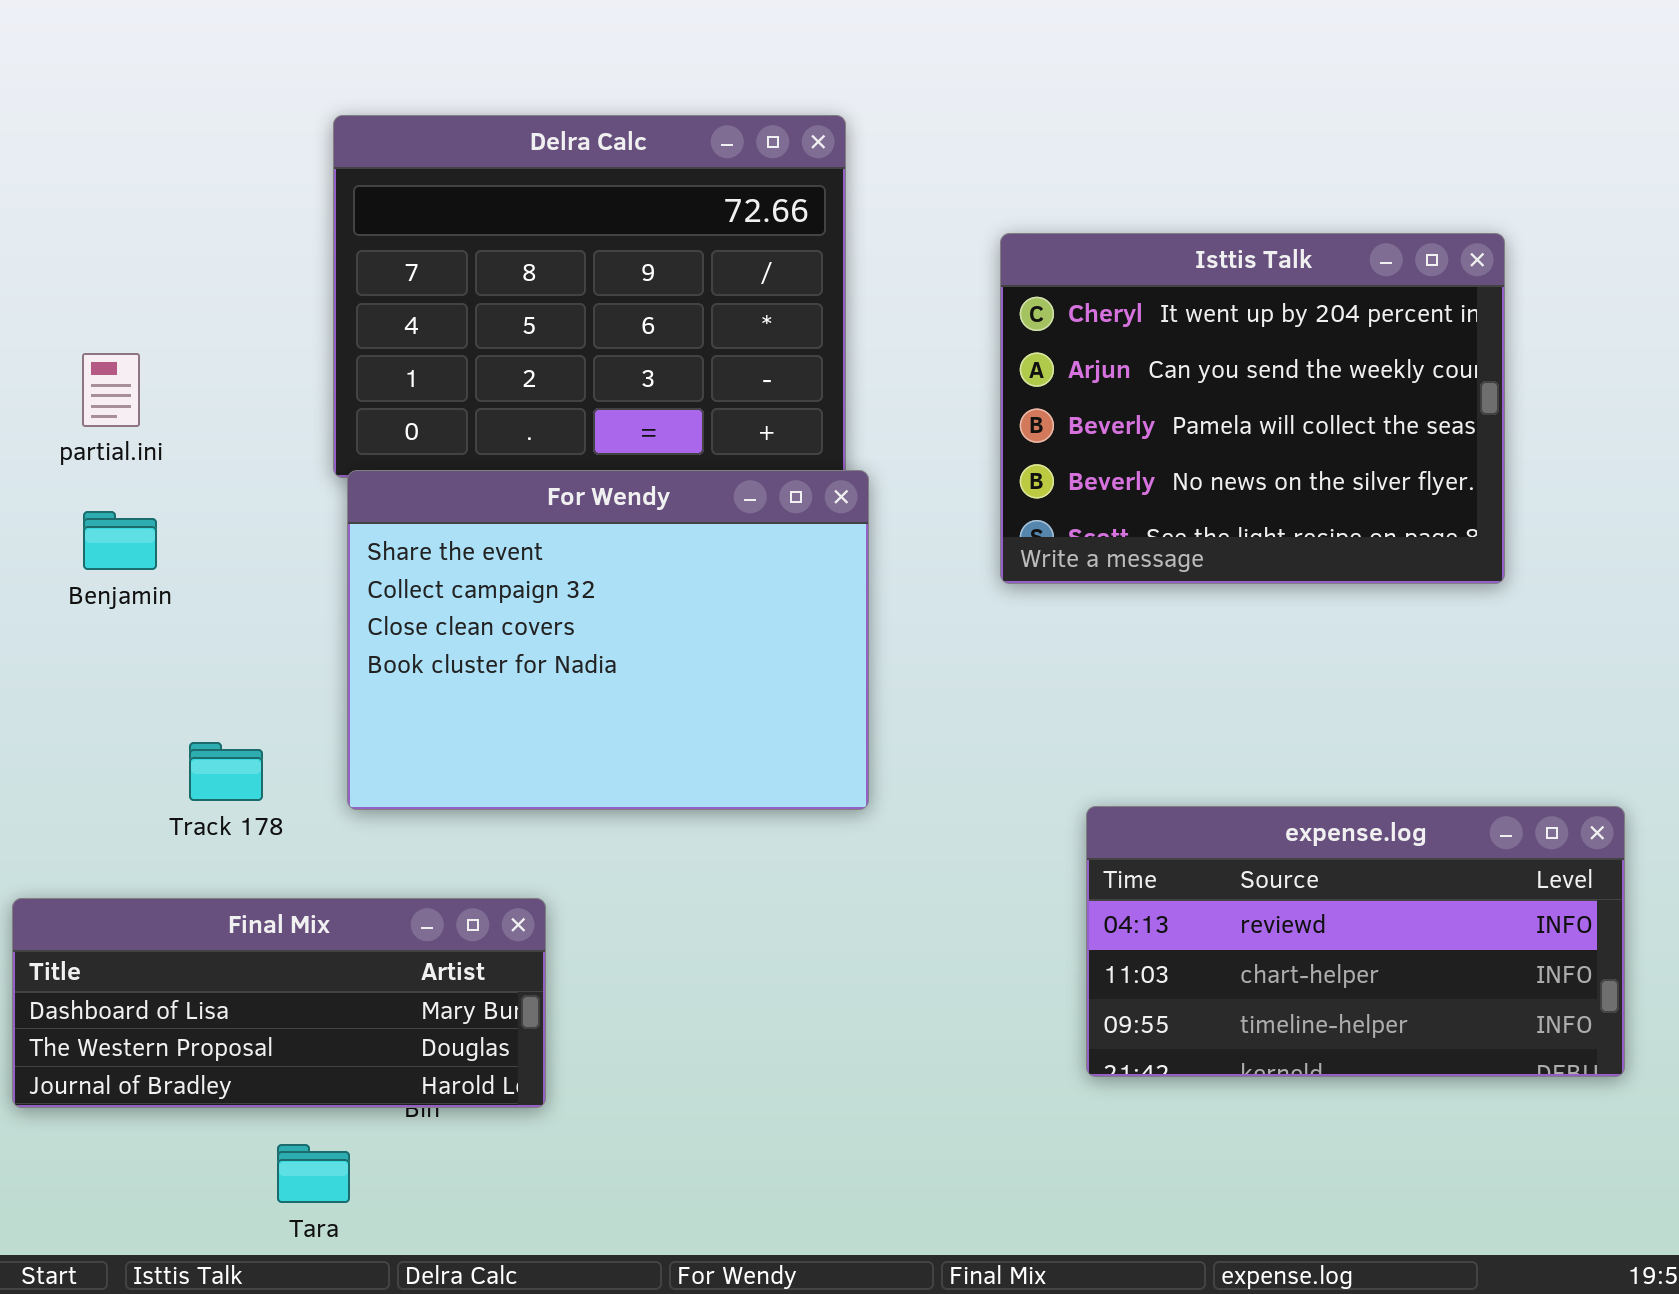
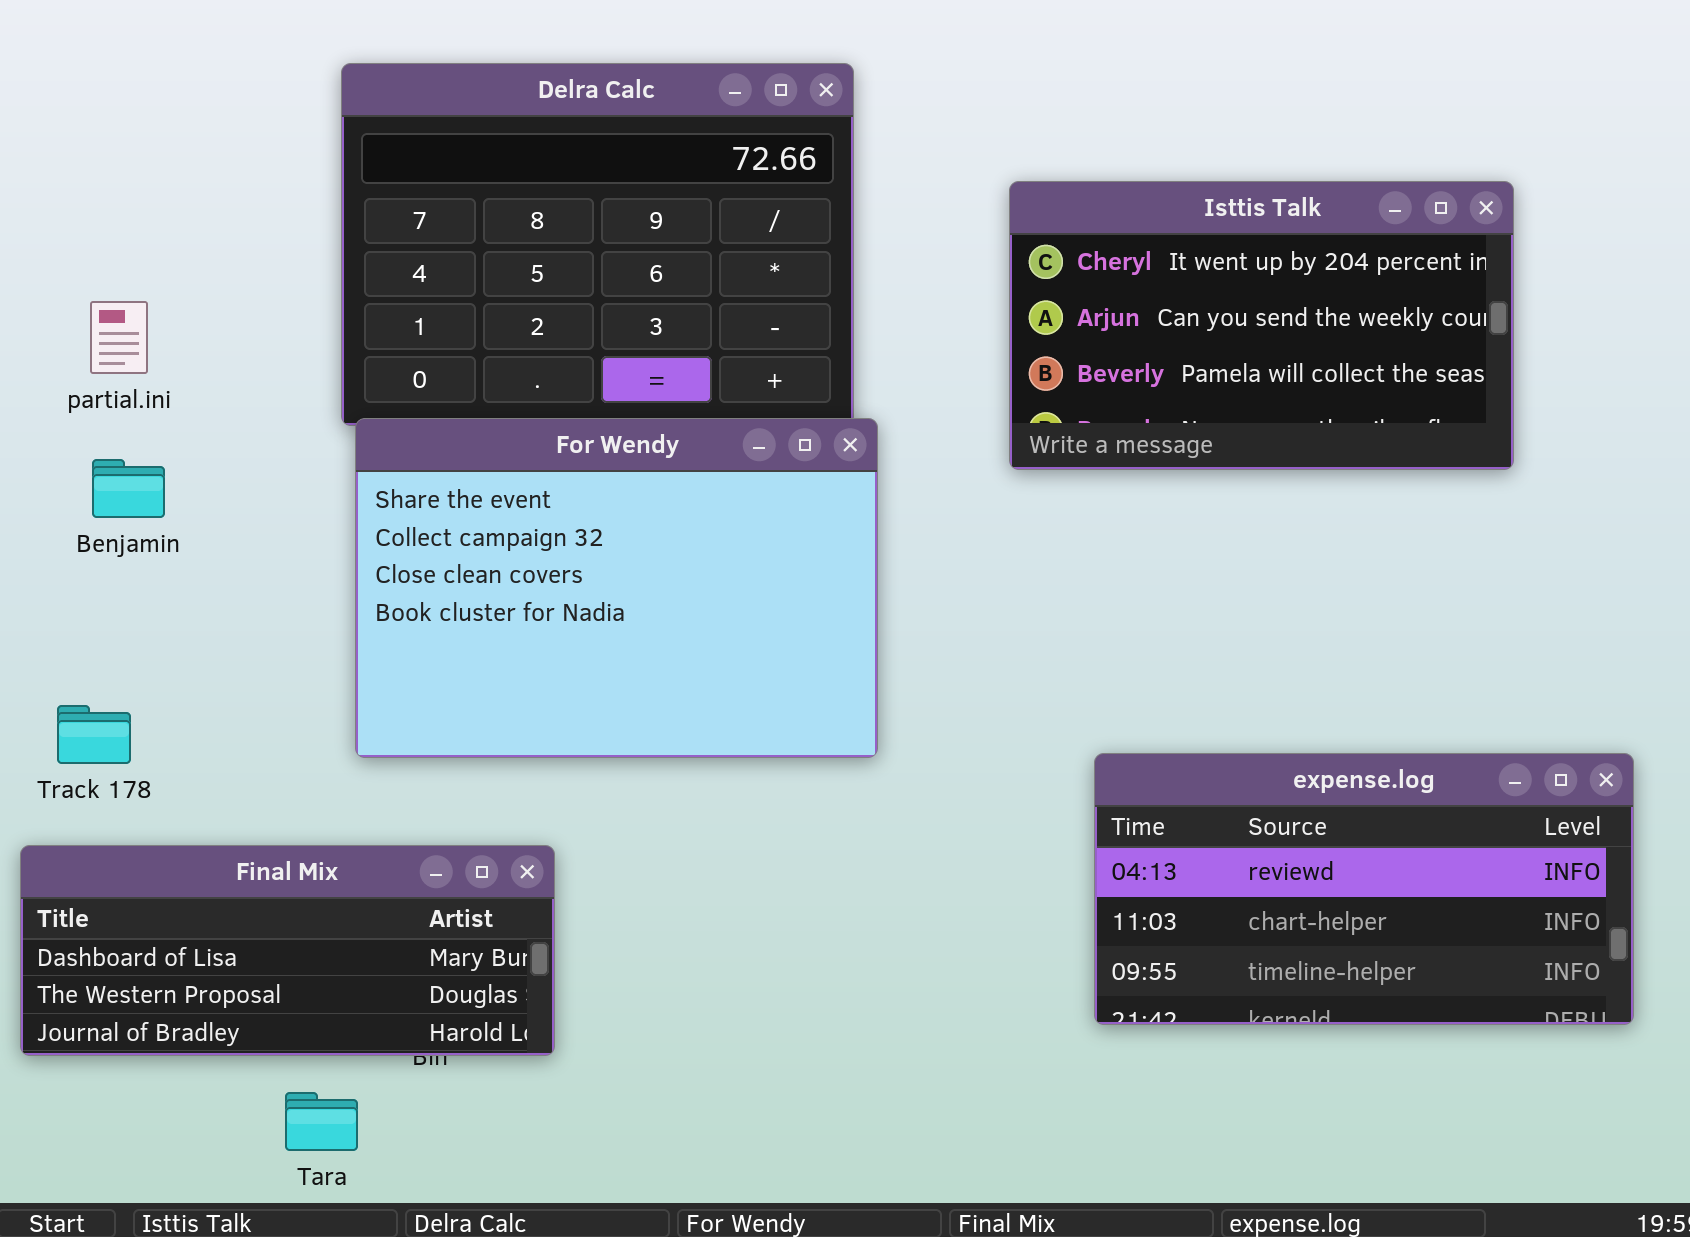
Isttis Talk: [1000,233,1505,584] -> [1009,181,1514,470], resized
Track 178: [189,742,263,801] -> [57,705,131,764], moved

